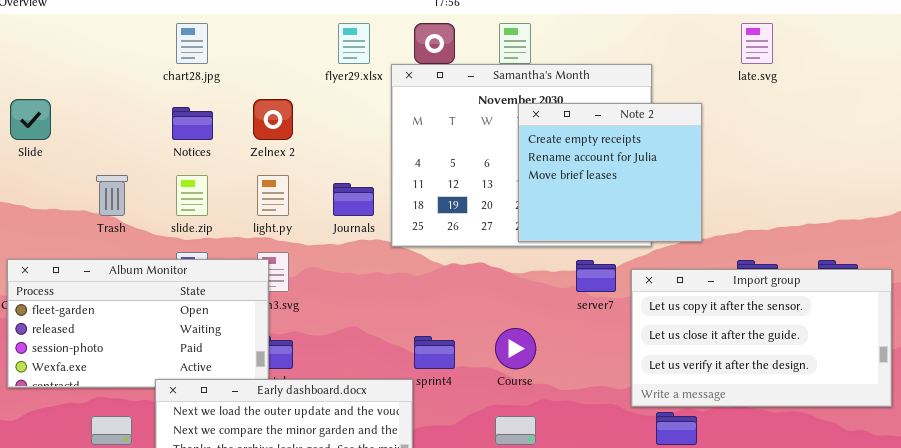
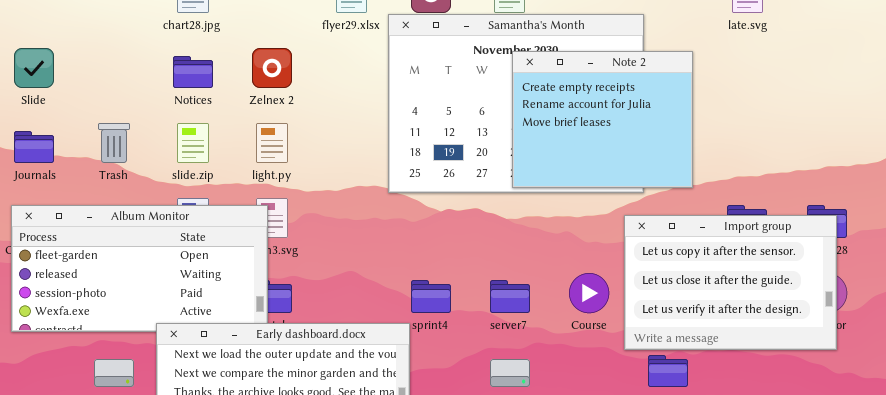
Journals: [333,183,374,216] -> [14,131,54,163], moved
server7: [576,260,616,292] -> [490,280,530,313], moved
Import group: [631,269,892,407] -> [624,215,837,350], resized
Course: [495,328,536,369] -> [569,273,609,313], moved

